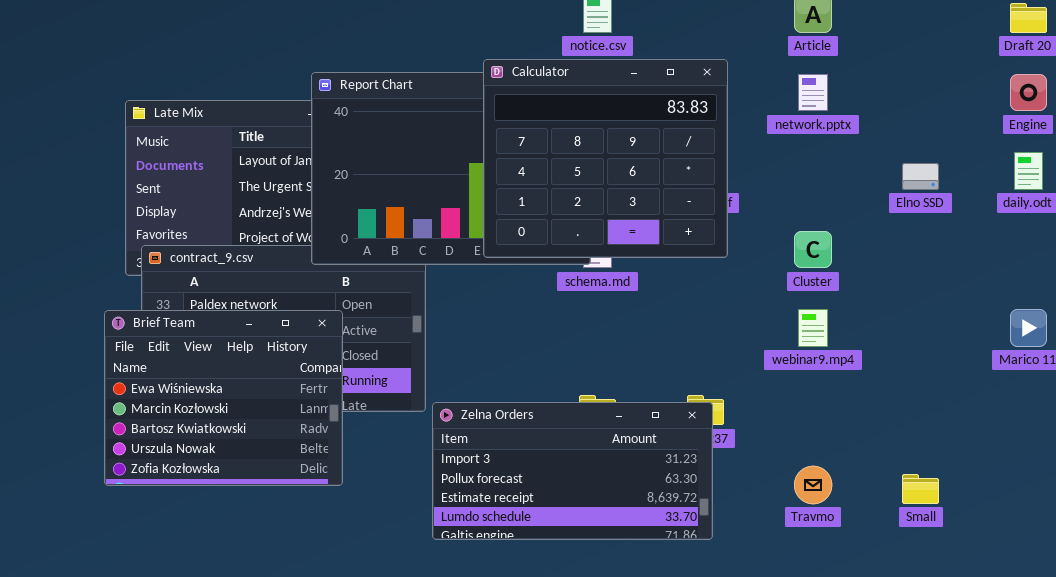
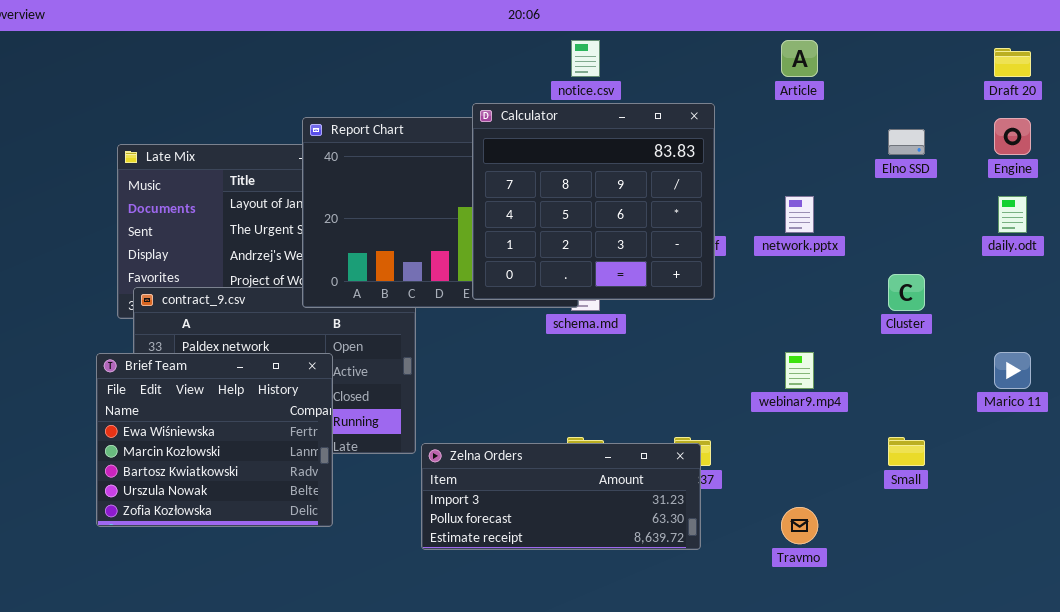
network.pptx: [798,74,828,111] -> [785,196,814,233], moved
Elno SSD: [902,163,939,190] -> [888,129,925,155], moved
Cluster: [794,231,832,268] -> [888,274,925,311], moved
Zelna Orders: [432,402,713,540] -> [421,443,701,550], resized
Small: [902,474,939,504] -> [888,437,925,466], moved

